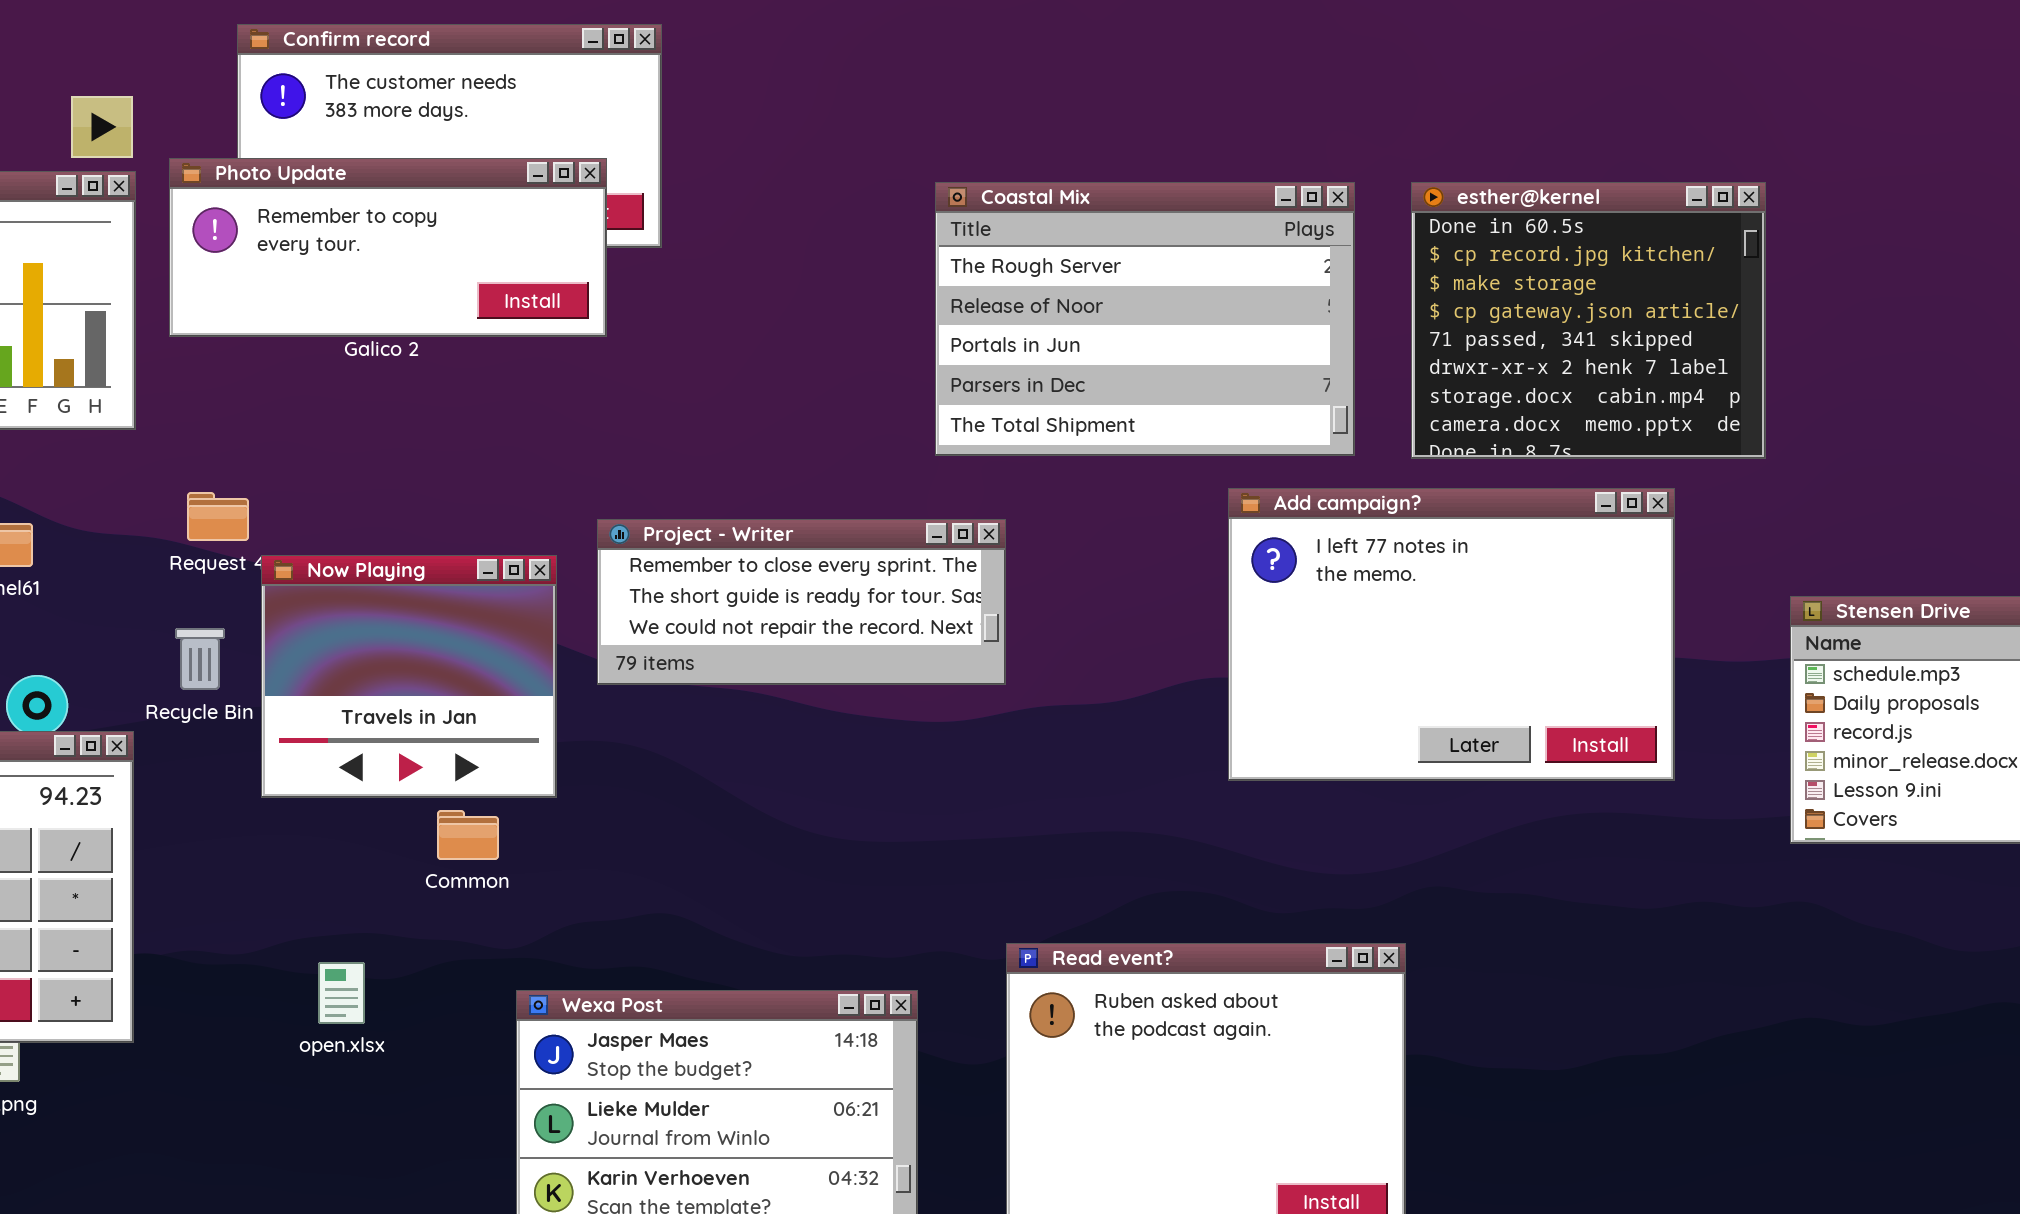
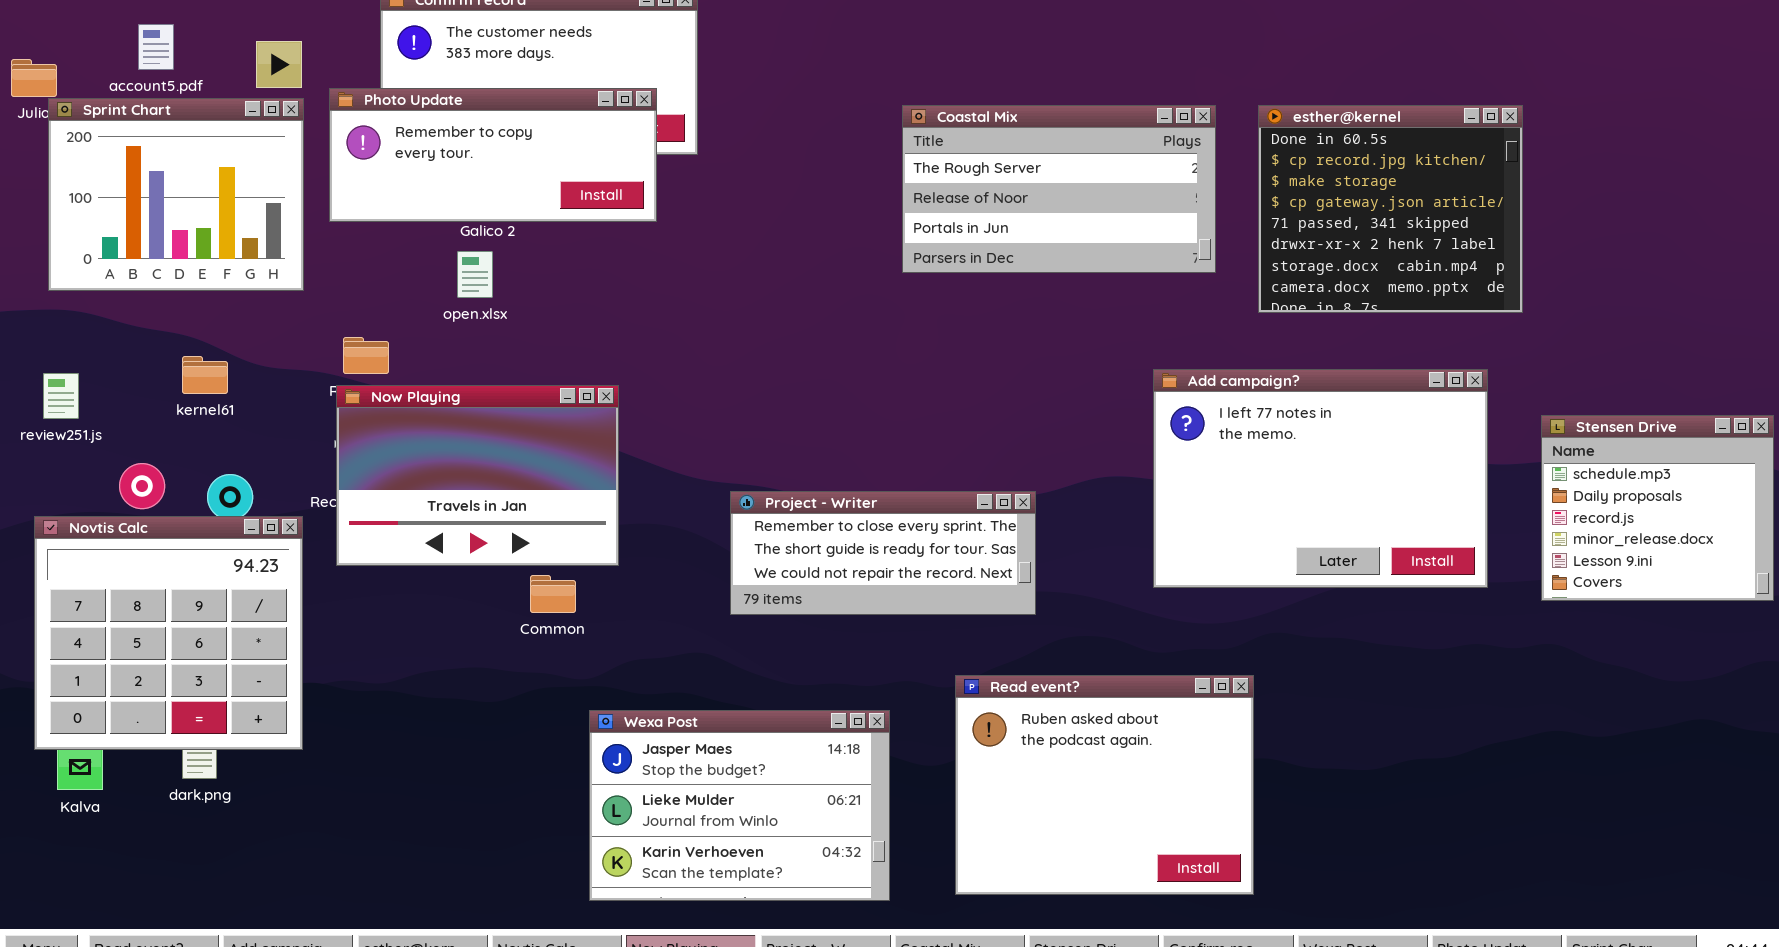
Coastal Mix: [935,182,1355,456] -> [902,105,1216,273], resized
Add campaign?: [1228,488,1675,781] -> [1153,369,1488,588], moved
Project - Writer: [597,519,1006,685] -> [730,491,1036,615], moved
Now Playing: [261,555,557,798] -> [336,385,619,566], resized
open.xlsx: [318,962,365,1024] -> [457,251,493,298], moved

